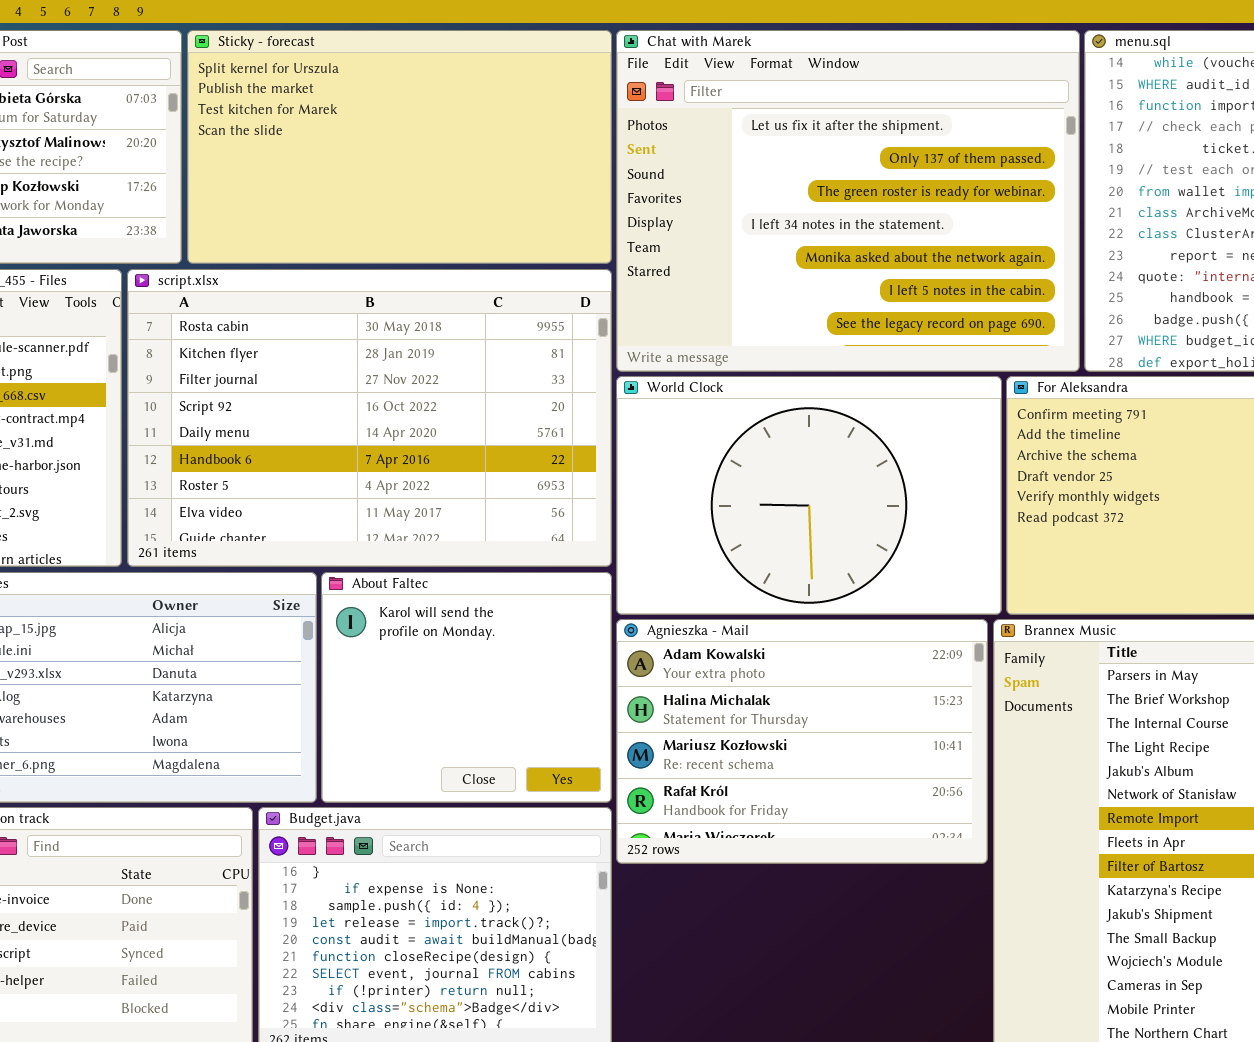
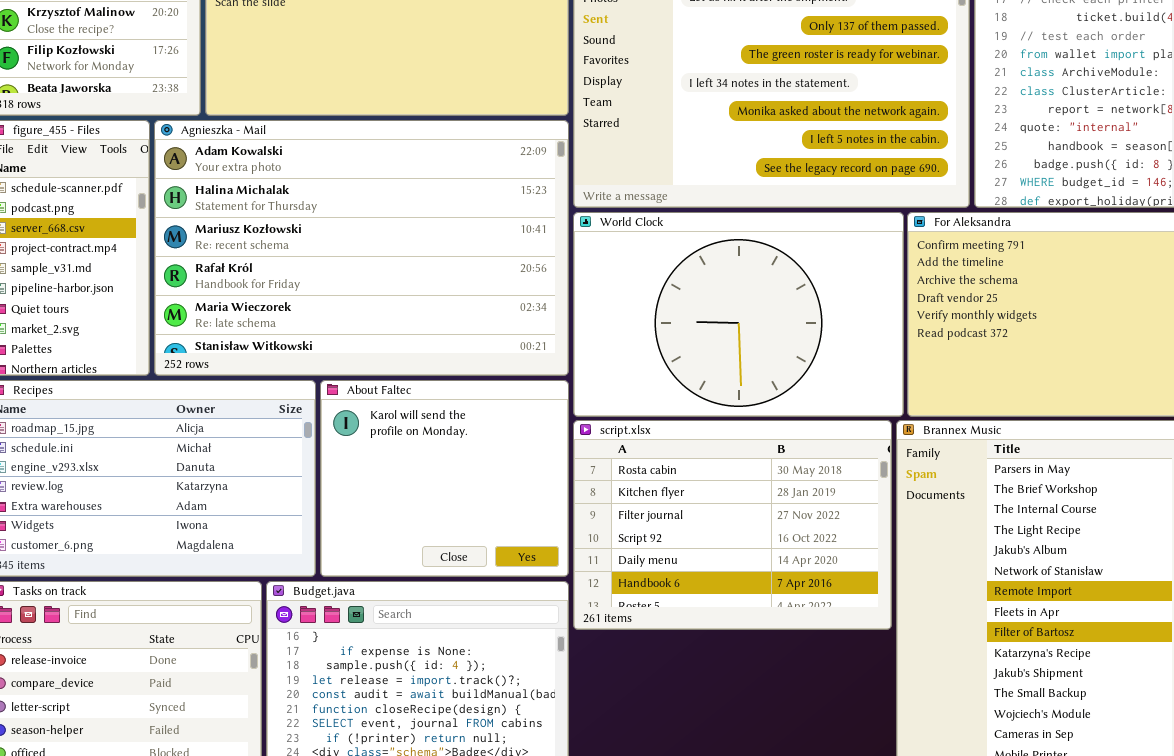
script.xlsx: [127,269,612,567] -> [573,420,892,630], moved, resized
Agnieszka - Mail: [616,619,988,864] -> [154,120,569,376], moved, resized

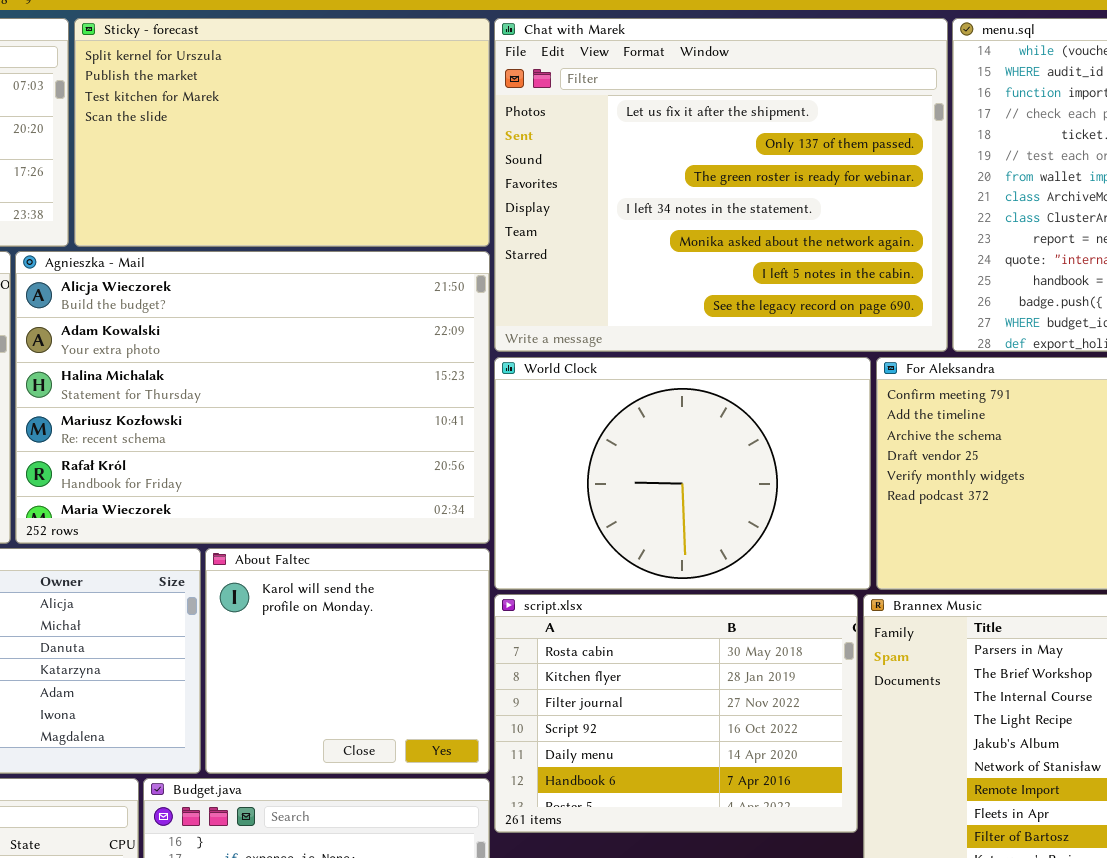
Agnieszka - Mail: [154,120,569,376] -> [15,251,490,544], scrolled up 1 row

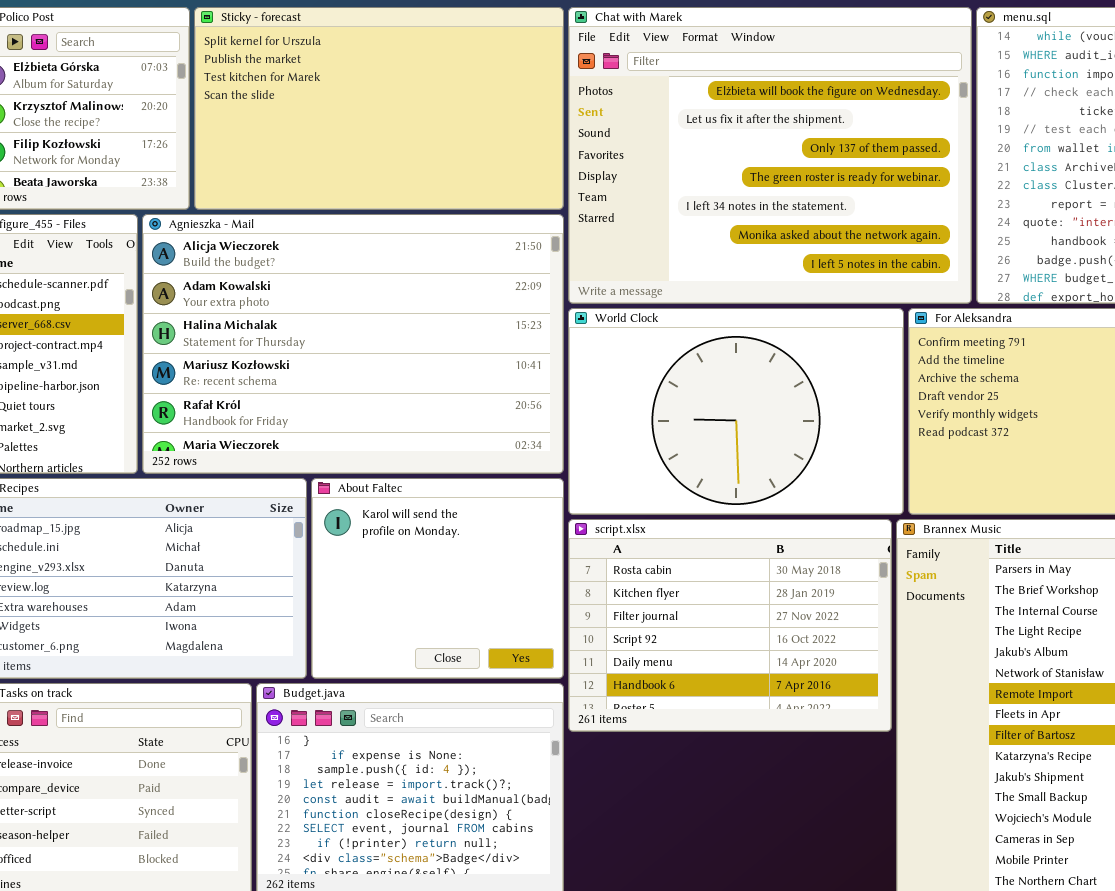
Chat with Marek: [494,18,948,352] -> [568,7,972,304], scrolled up 1 row

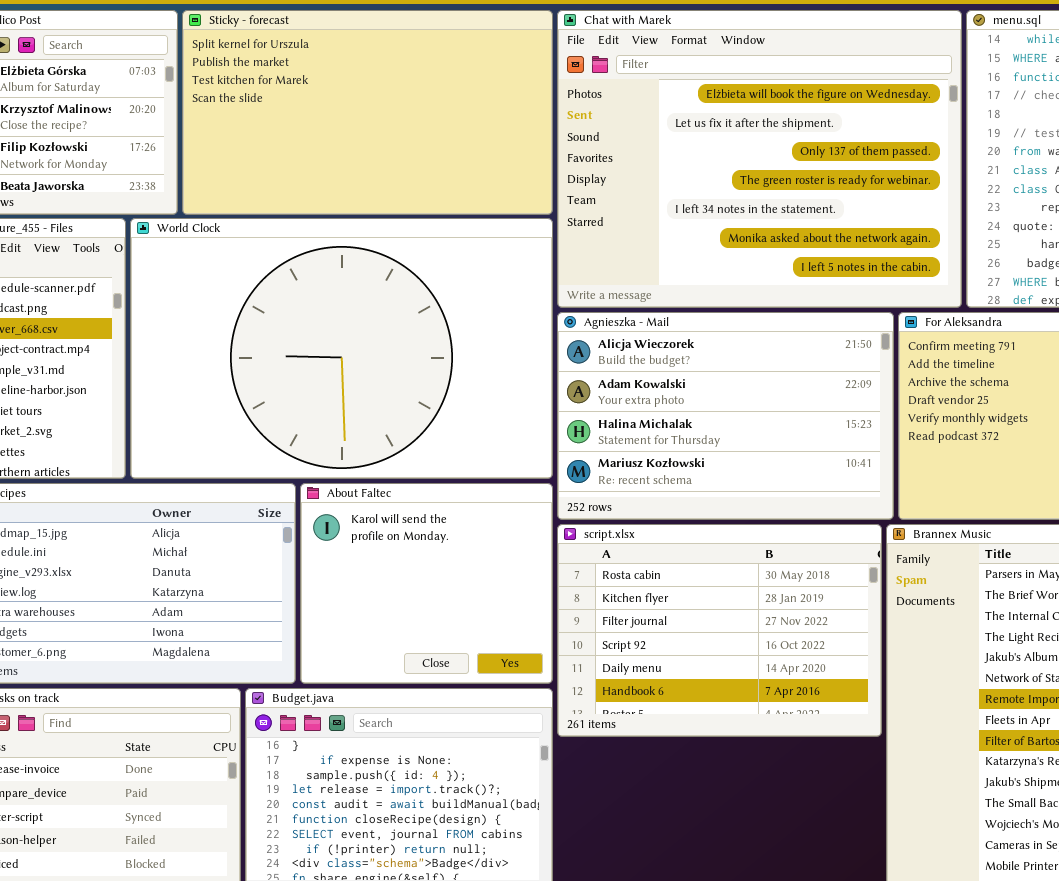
Agnieszka - Mail: [142,214,564,474] -> [557,312,894,520], moved, resized
World Clock: [568,308,904,515] -> [130,218,553,479], moved, resized

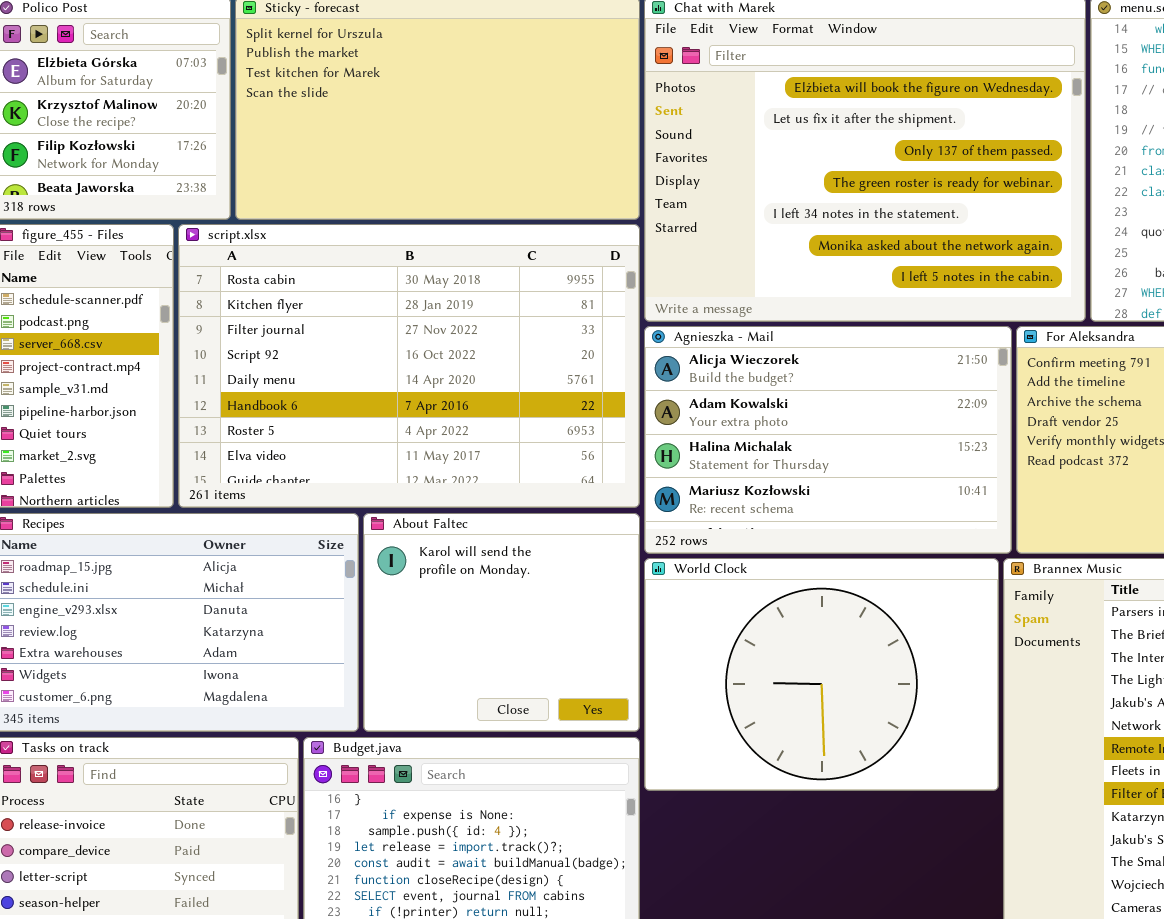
World Clock: [130,218,553,479] -> [644,558,999,791], moved, resized
script.xlsx: [557,524,882,737] -> [178,224,640,508], moved, resized

